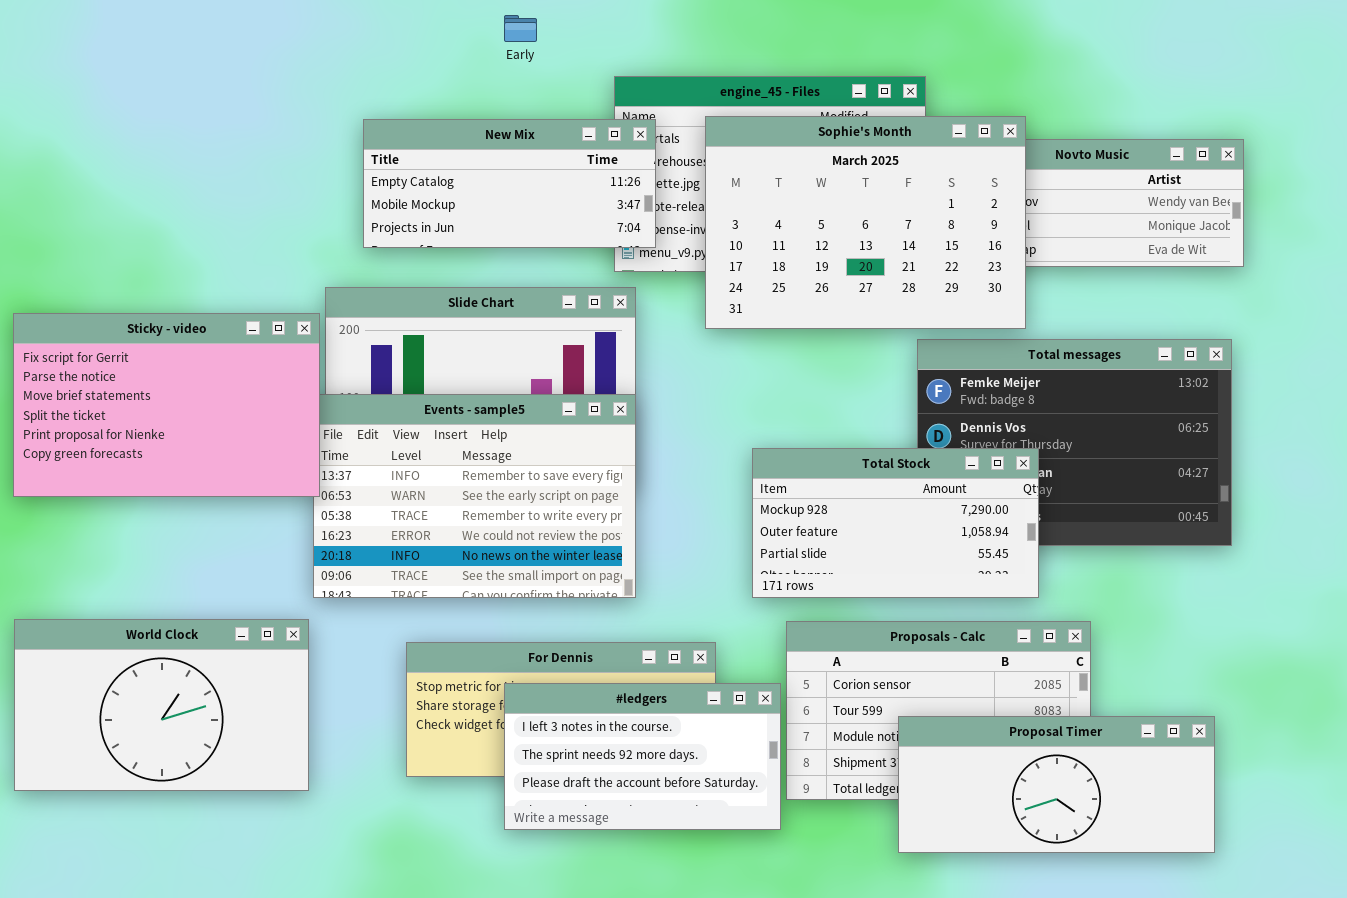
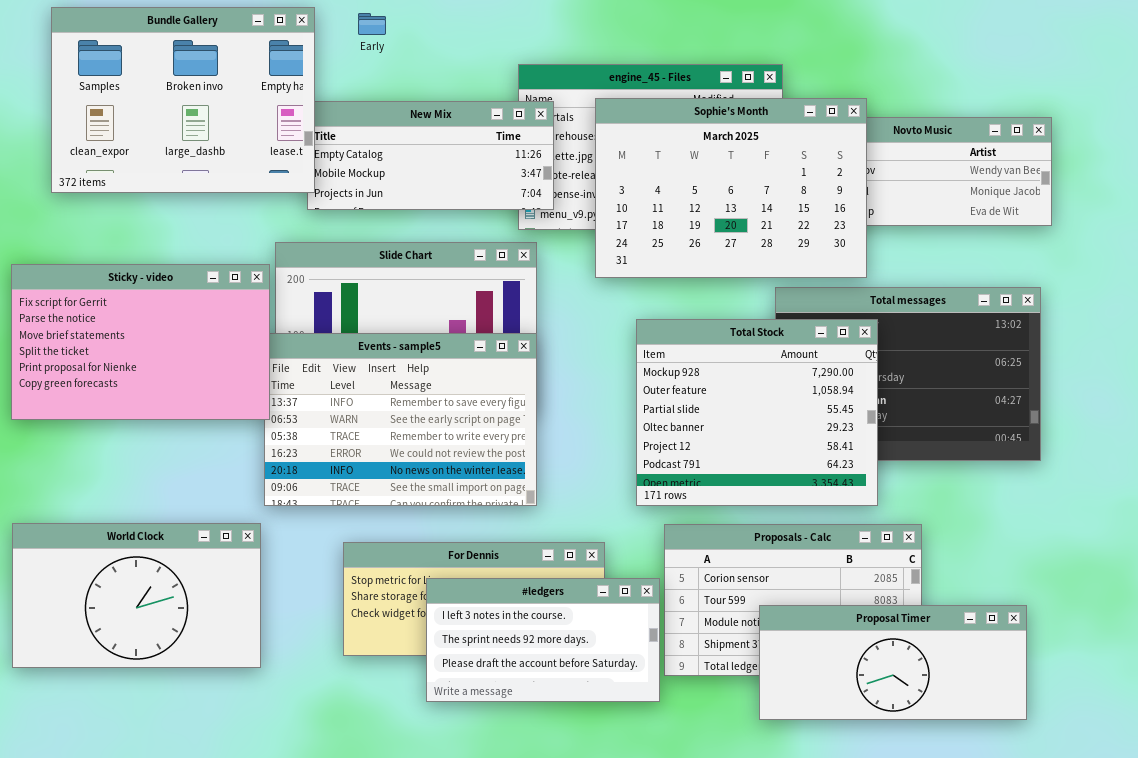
Bundle Gallery: none -> [51,7,315,193], opened
Early: [504,15,537,42] -> [358,13,386,35], moved
Total Stock: [752,448,1039,598] -> [636,319,878,506], resized

